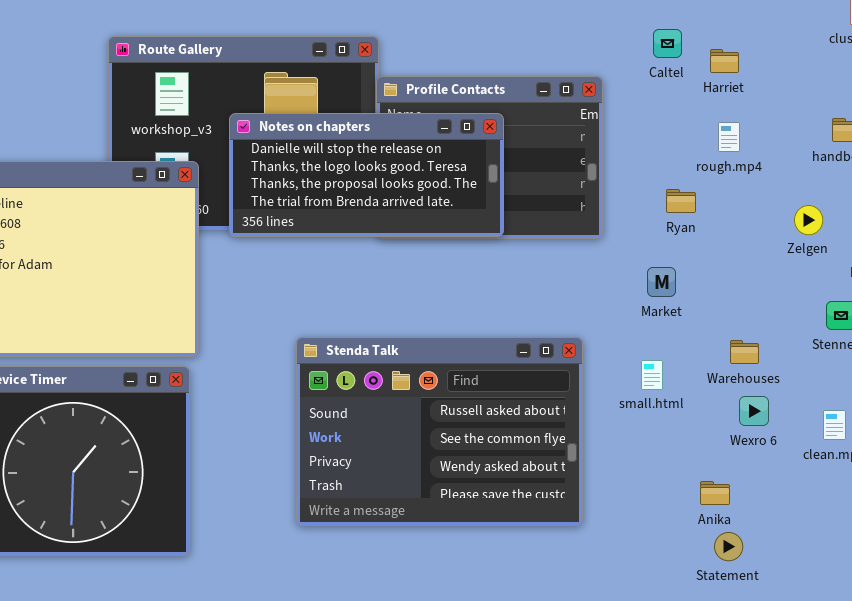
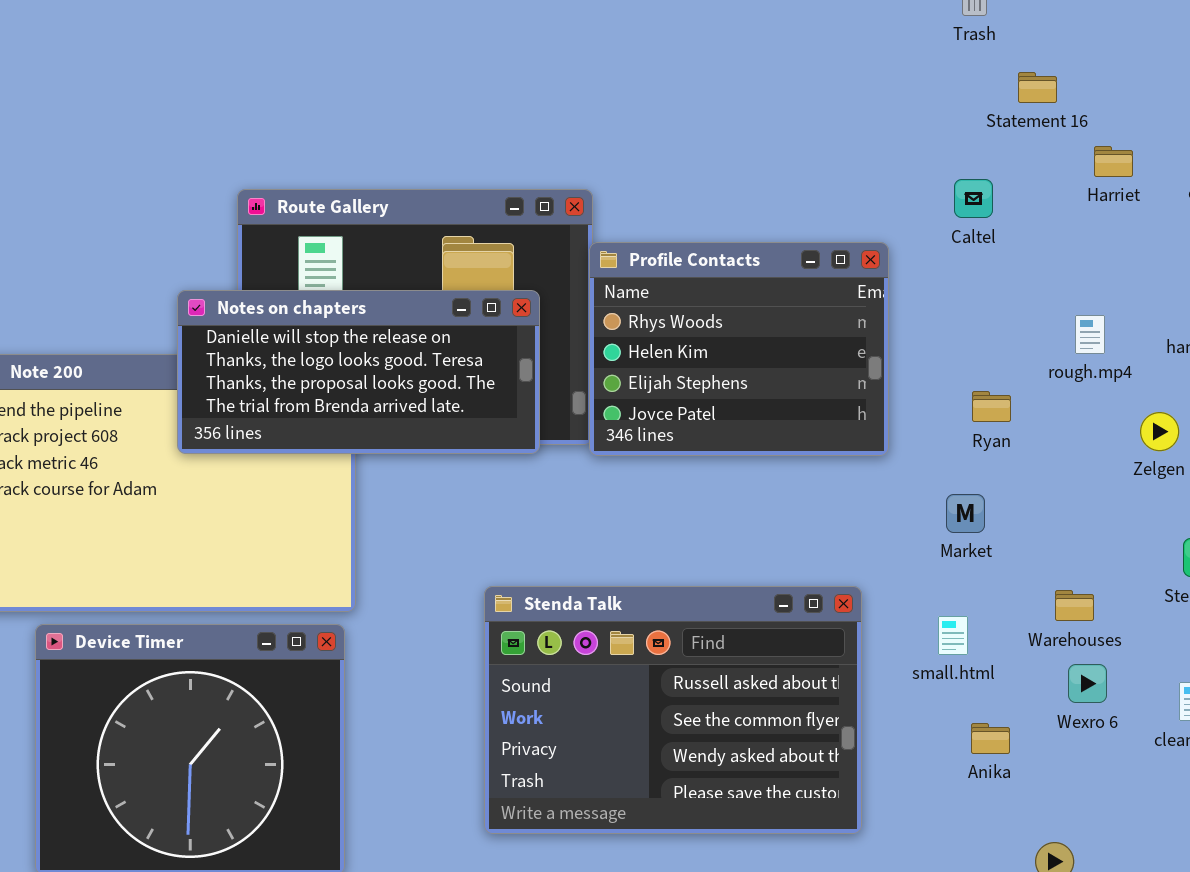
Harriet: [710,49,739,73] -> [1094,146,1133,177], moved
Notes on chapters: [229,113,504,237] -> [177,290,540,454], moved
rough.mp4: [718,122,740,152] -> [1075,315,1105,354], moved
Anika: [700,481,730,505] -> [971,723,1010,754], moved

